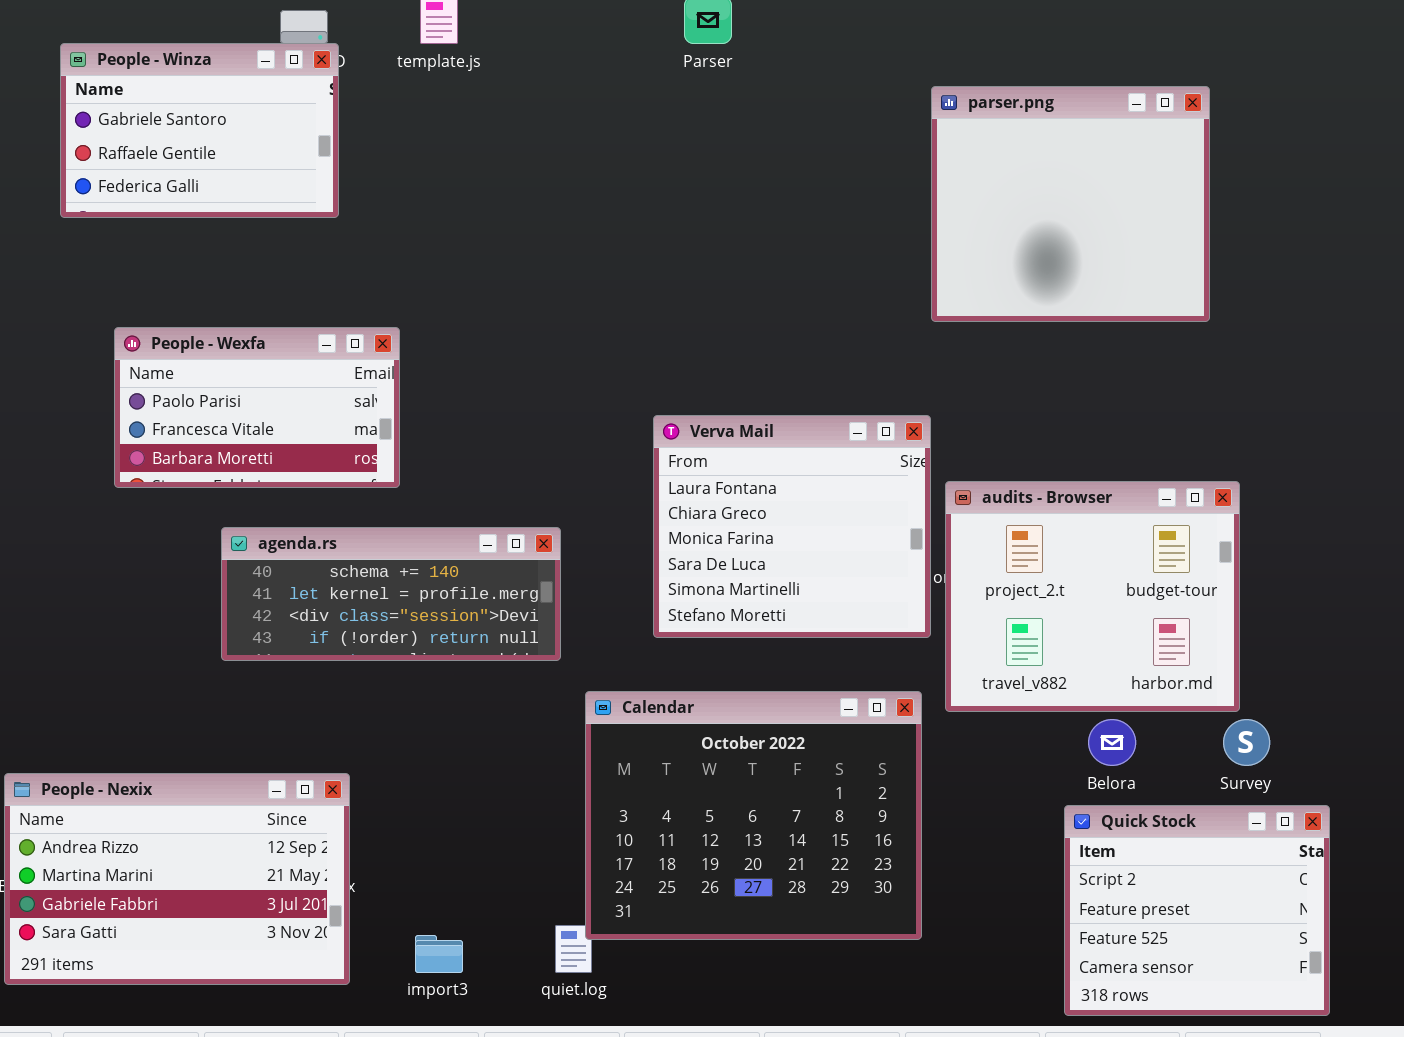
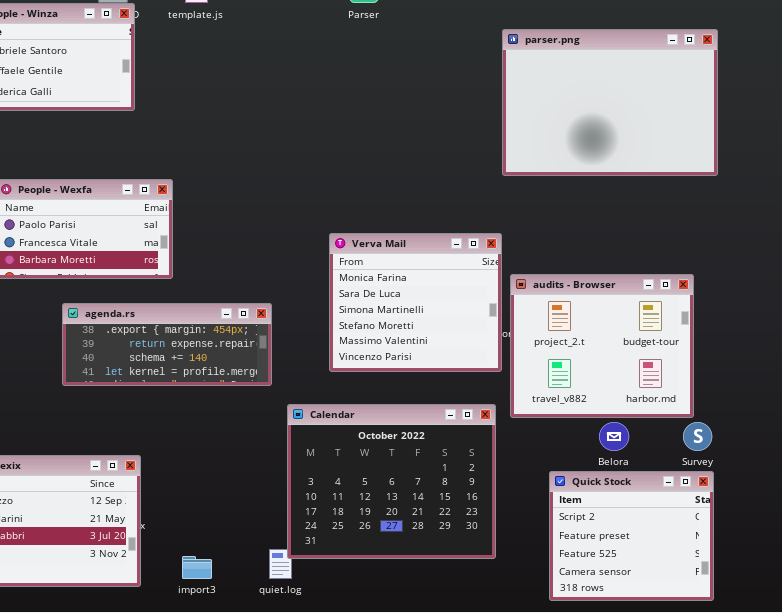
parser.png: [931,86,1210,322] -> [502,29,718,176], resized
Verva Mail: [653,415,931,638] -> [329,233,502,372], scrolled down 2 rows
agenda.rs: [221,527,561,661] -> [62,303,272,386], scrolled up 2 rows
Quick Stock: [1064,805,1330,1016] -> [549,471,714,601], moved

